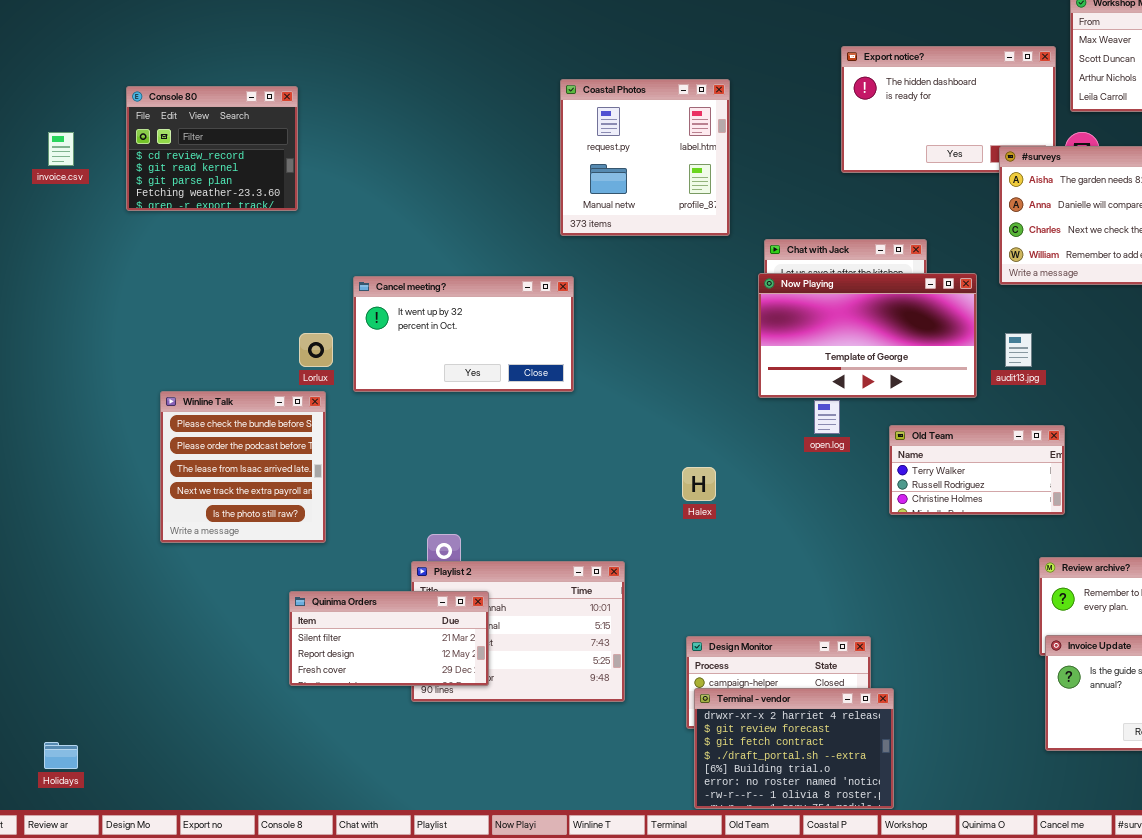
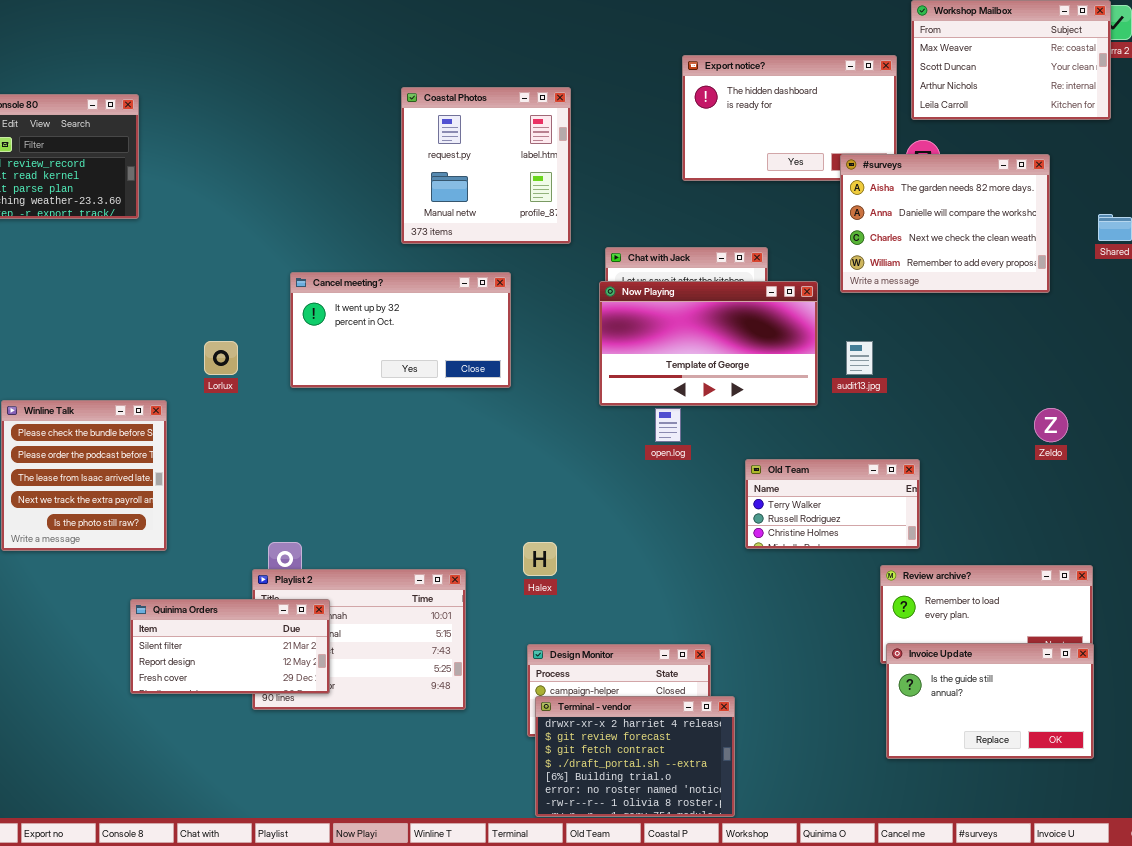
Cancel meeting?: [353,276,574,392] -> [290,272,511,388], moved
Lorlux: [299,333,333,367] -> [204,341,238,375], moved
Old Team: [889,425,1065,515] -> [745,459,920,549], moved
Halex: [682,467,716,501] -> [523,542,557,576], moved

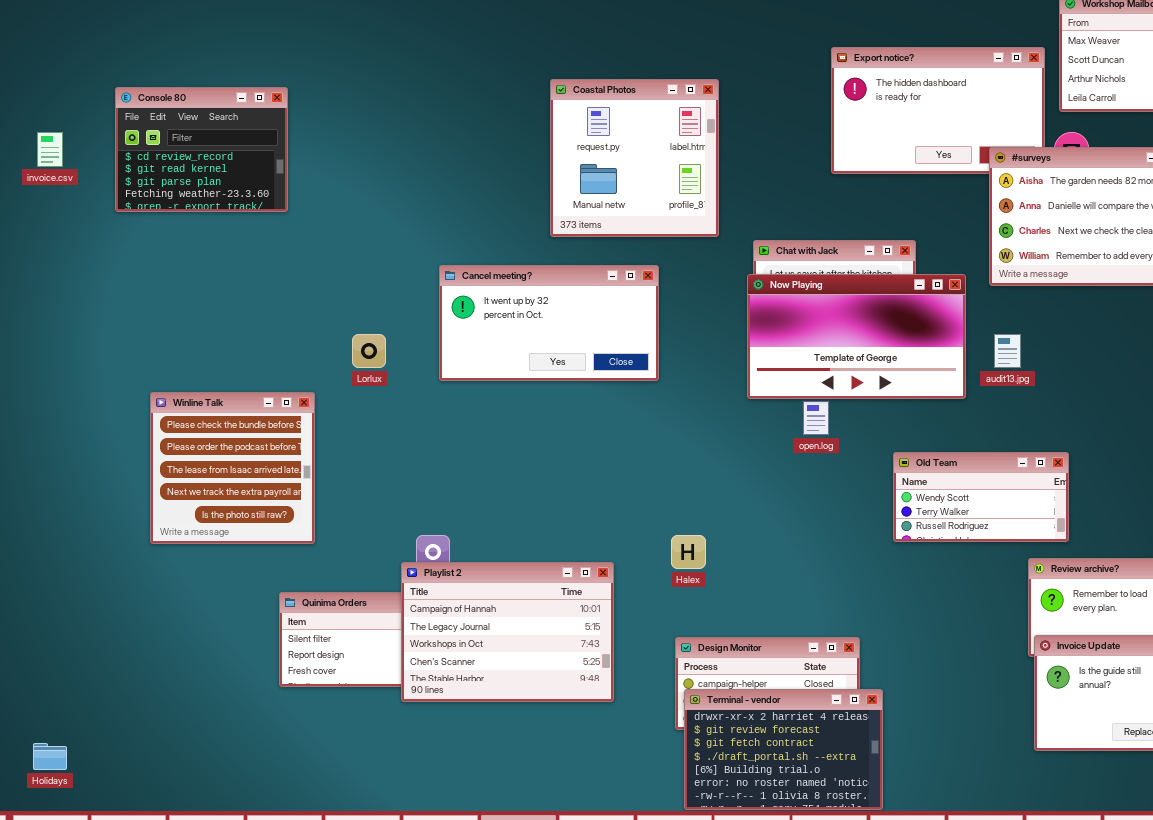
Old Team: [745,459,920,549] -> [893,452,1069,542], scrolled up 1 row
Playlist 2: [252,569,466,710] -> [401,562,614,702], raised

